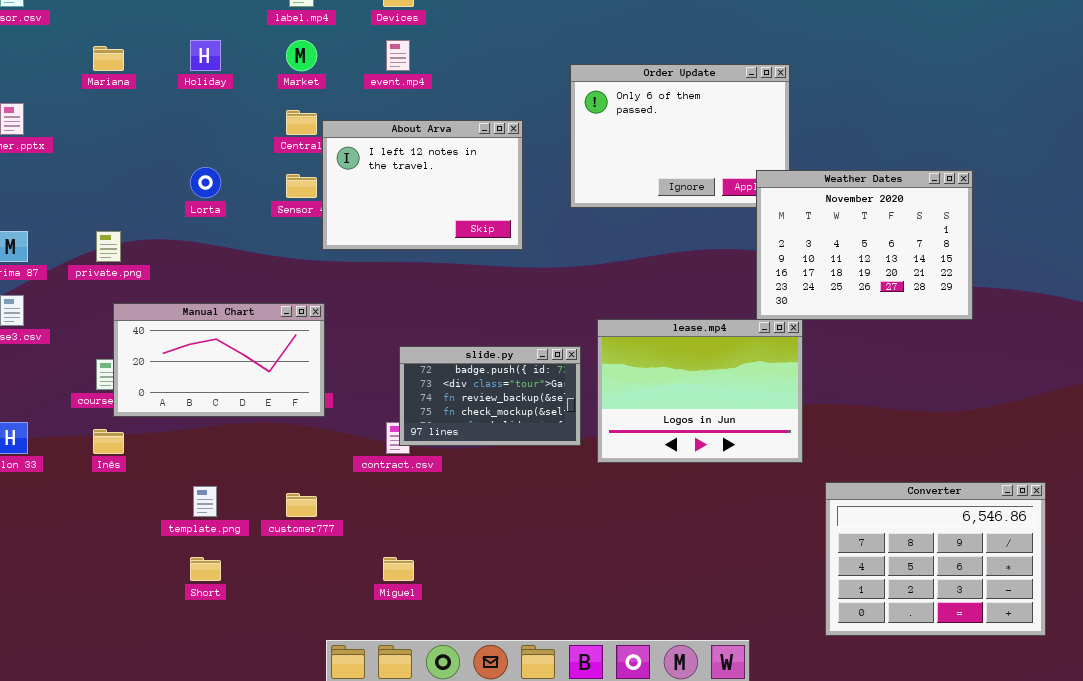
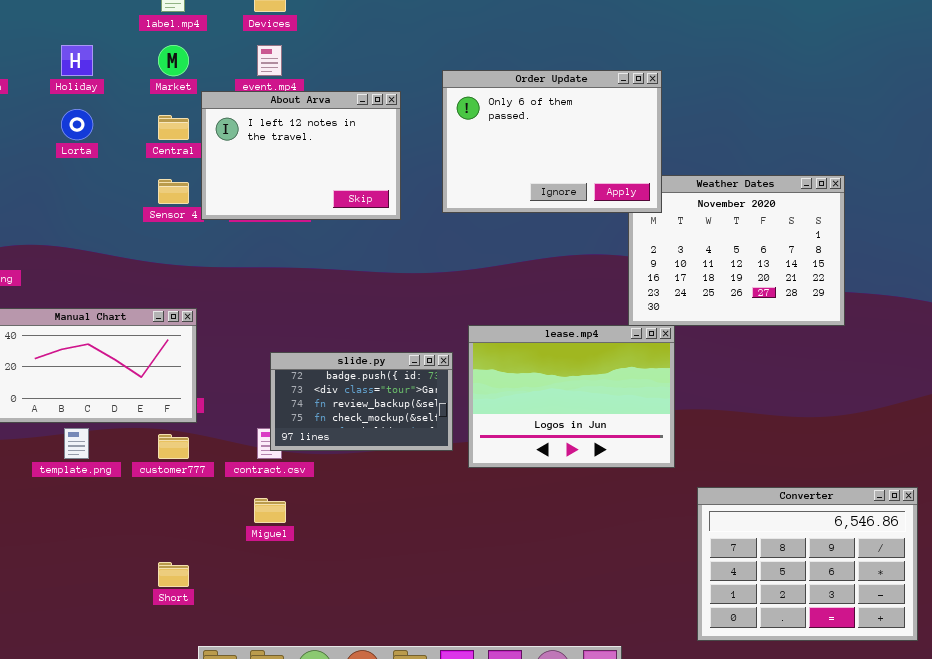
Order Update: [570,64,790,208] -> [442,70,662,213], raised
About Arva: [322,120,523,250] -> [201,91,401,220], moved
Lorta: [190,167,221,198] -> [61,109,93,140], moved
template.png: [193,486,217,517] -> [64,428,89,459], moved
customer777: [286,493,317,517] -> [158,434,189,459], moved
Short: [190,557,221,581] -> [158,562,189,587], moved
Miguel: [383,557,414,581] -> [254,498,286,523], moved

